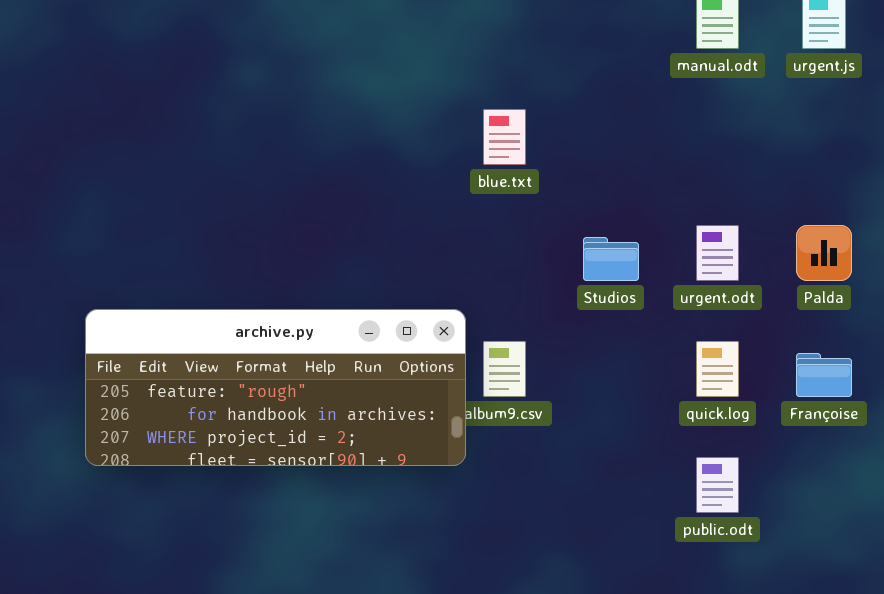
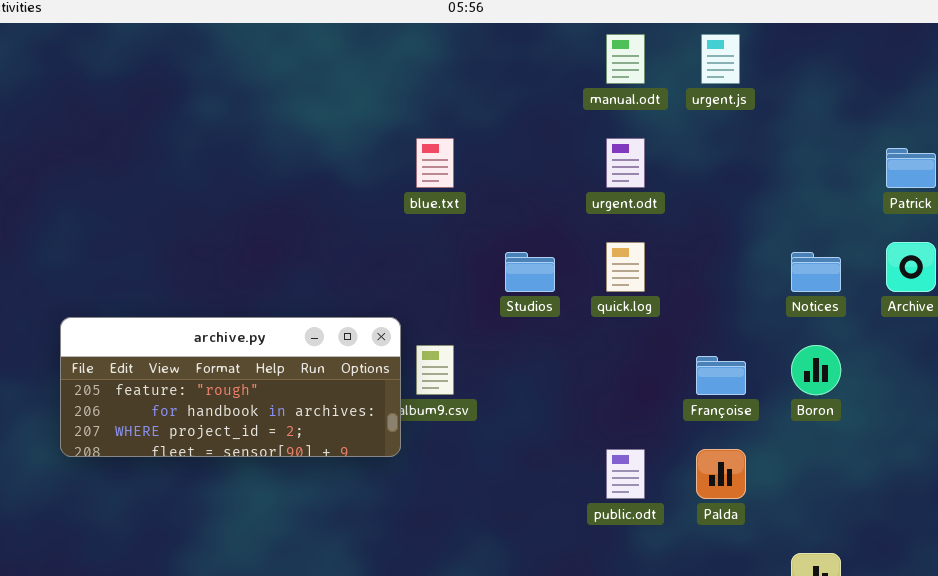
urgent.odt: [696,225,739,281] -> [606,138,645,188], moved
Palda: [796,225,852,281] -> [696,449,746,499], moved
quick.log: [696,341,739,397] -> [606,242,645,292], moved

